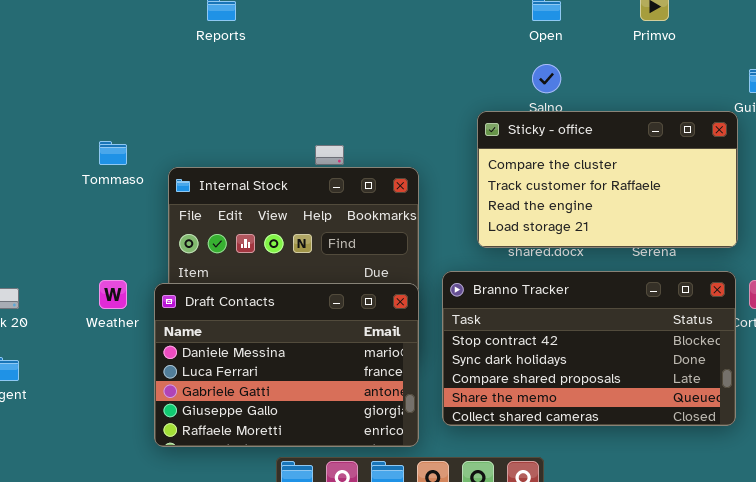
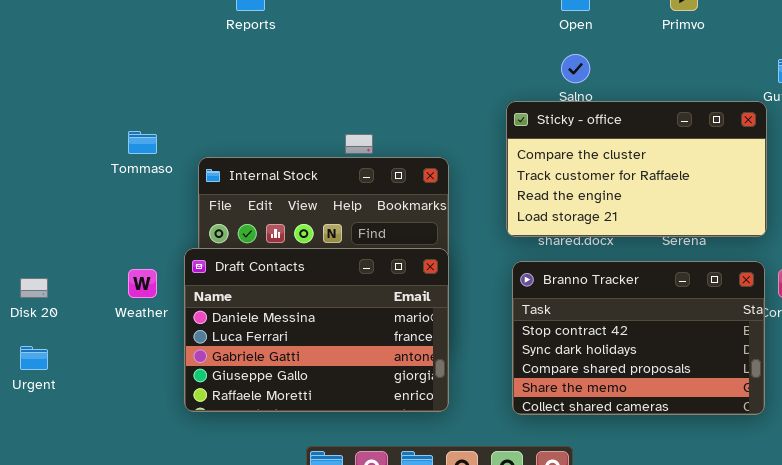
Branno Tracker: [442,271,736,426] -> [512,261,765,415], resized
Draft Contacts: [154,283,419,447] -> [184,248,449,412], moved

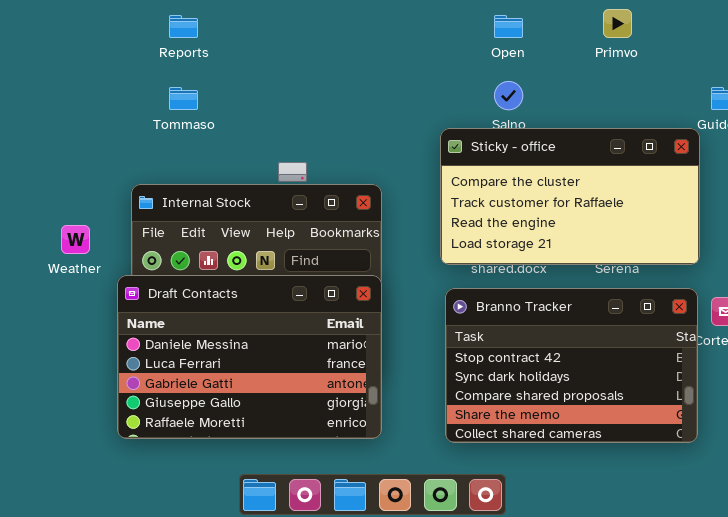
Tommaso: [128,131,157,154] -> [169,87,198,110], moved
Weather: [128,269,157,298] -> [61,225,90,254], moved

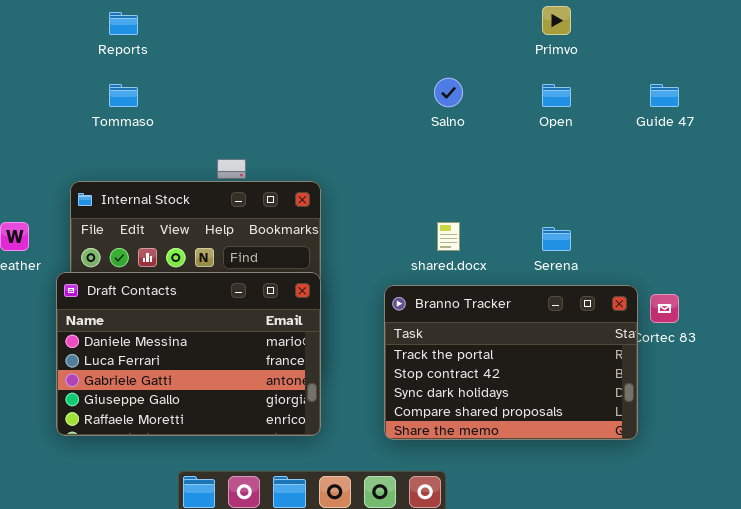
Open: [494,15,523,38] -> [542,84,571,107], moved
Sticky - office: [440,128,700,265] -> none, closed
Branno Tracker: [445,288,698,443] -> [384,285,638,440], scrolled up 1 row

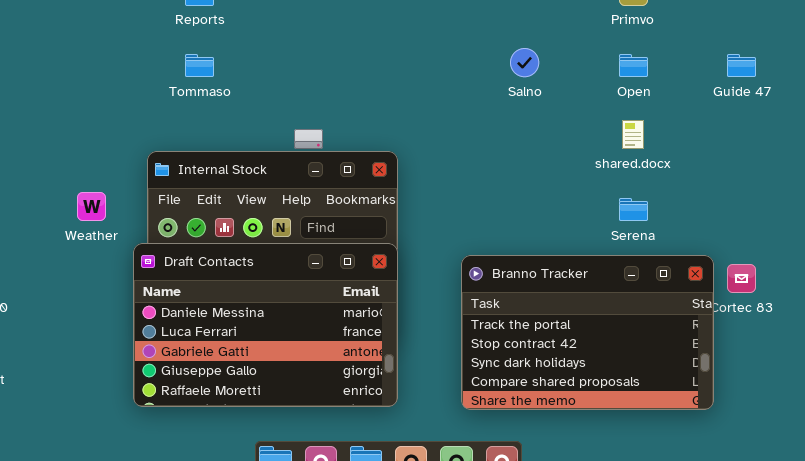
shared.docx: [437,222,460,251] -> [622,120,644,149], moved

